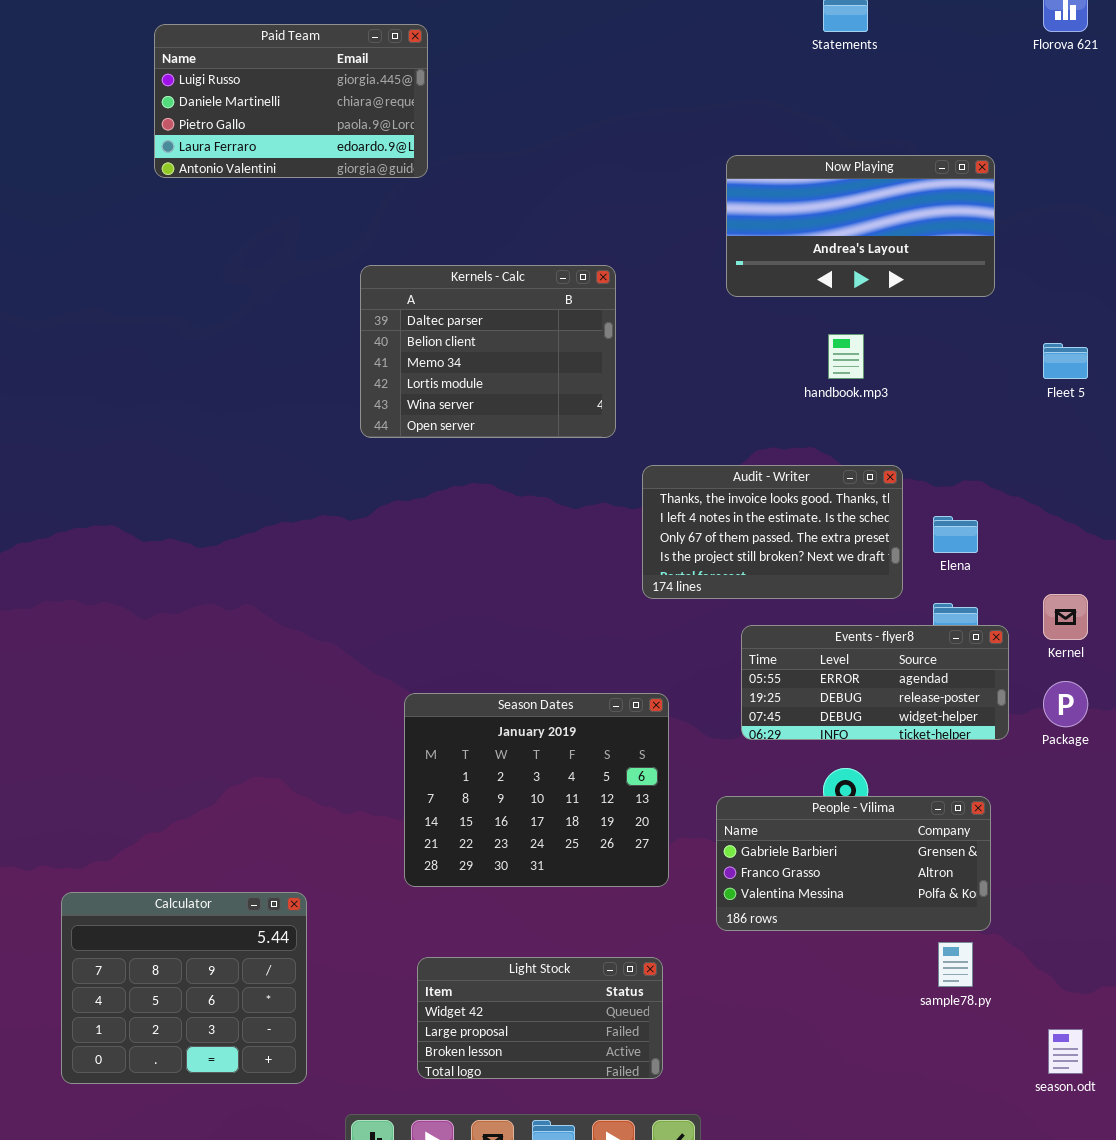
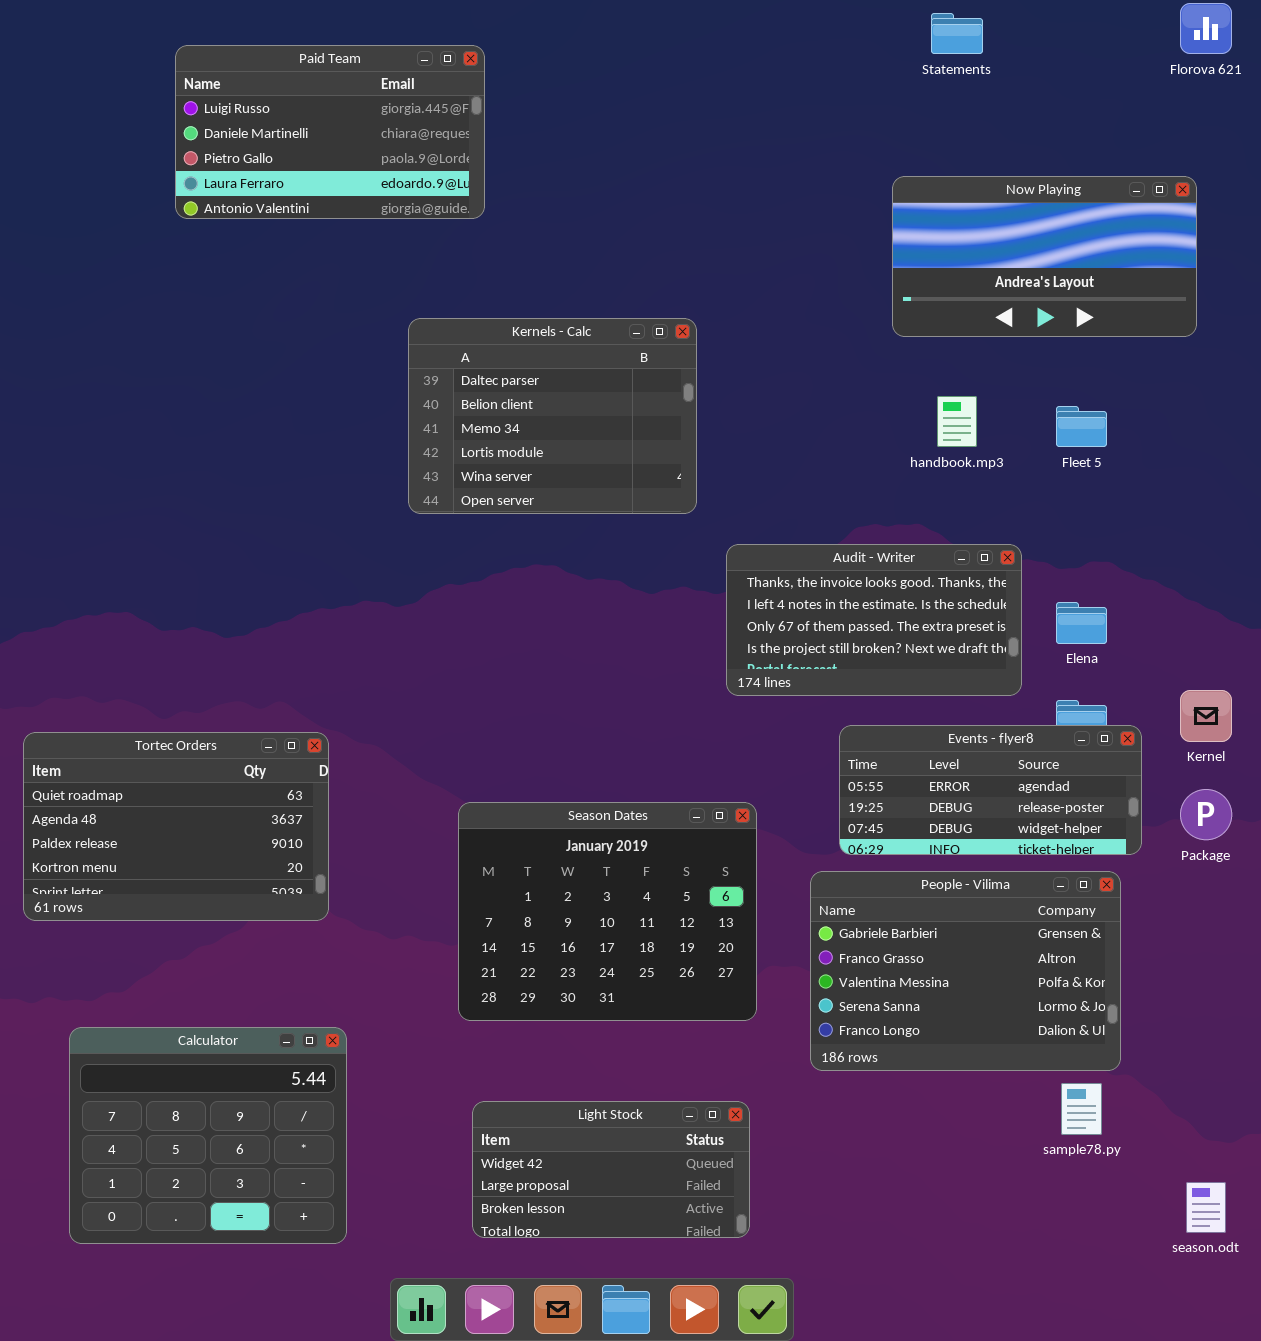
Now Playing: [726,155,995,297] -> [892,176,1197,337], moved
Fleet 5: [1043,343,1088,379] -> [1056,406,1107,447], moved
Tortec Orders: none -> [23,732,329,921], opened
People - Vilima: [716,796,991,931] -> [810,871,1121,1071], resized

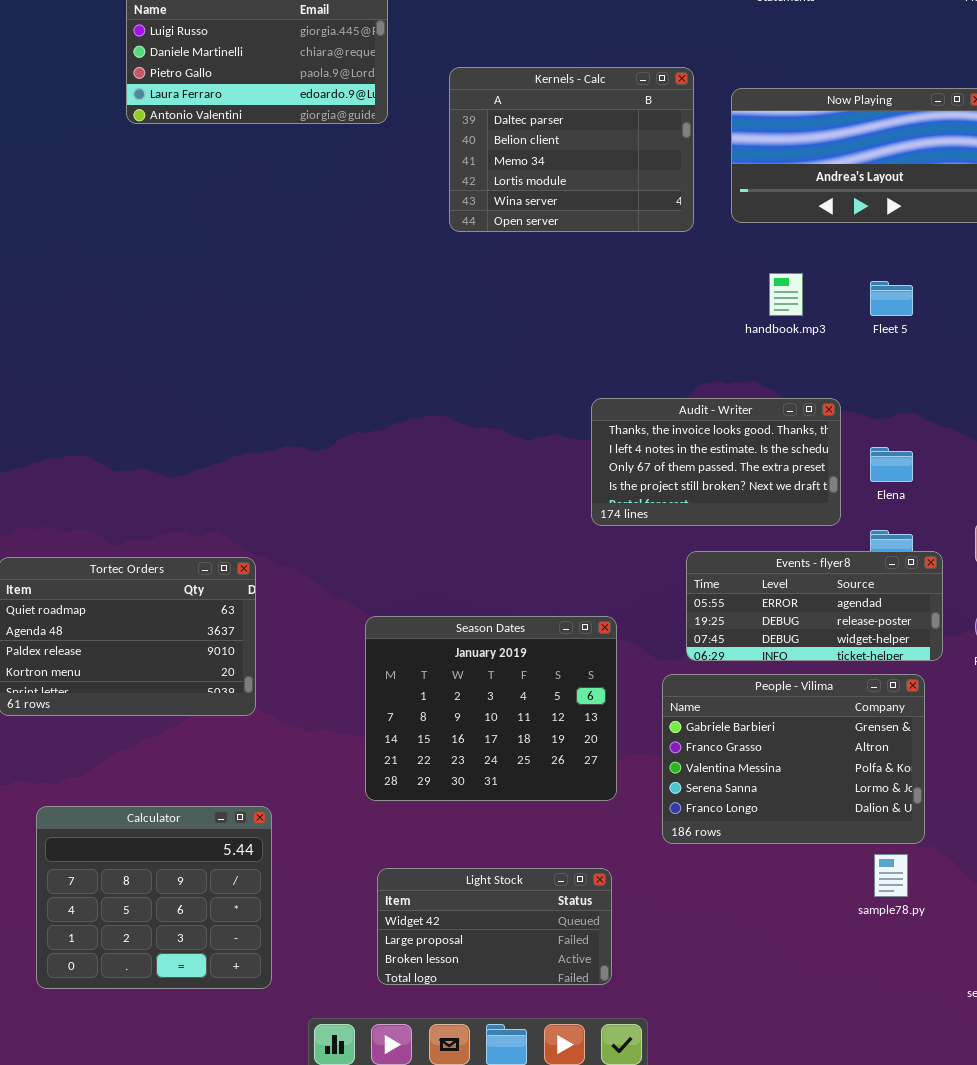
Kernels - Calc: [408,318,697,514] -> [449,67,694,232], moved

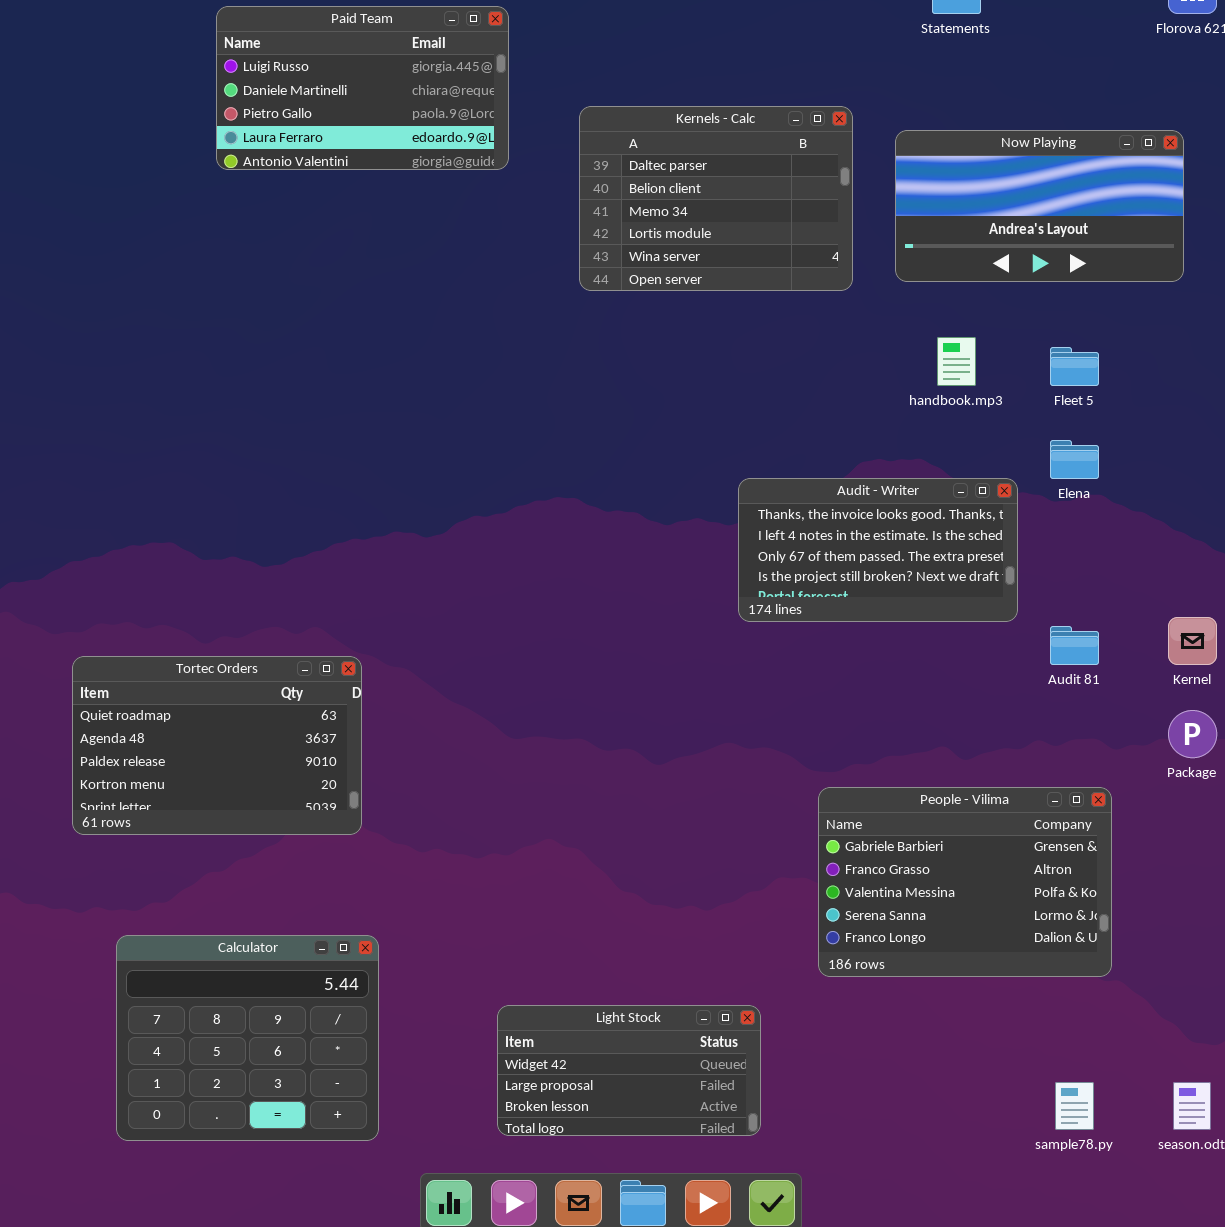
Elena: [870,447,913,482] -> [1050,440,1099,479], moved
Events - flyer8: [686,551,943,661] -> none, closed
Season Dates: [365,616,617,801] -> none, closed
sample78.py: [874,854,908,897] -> [1055,1082,1094,1130], moved

